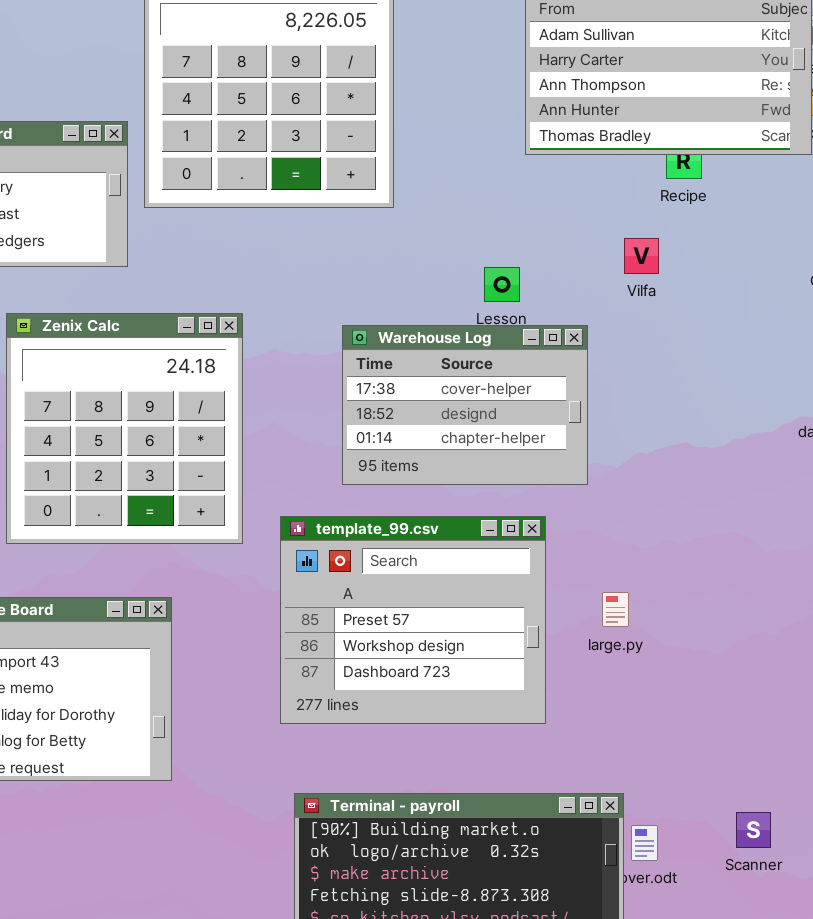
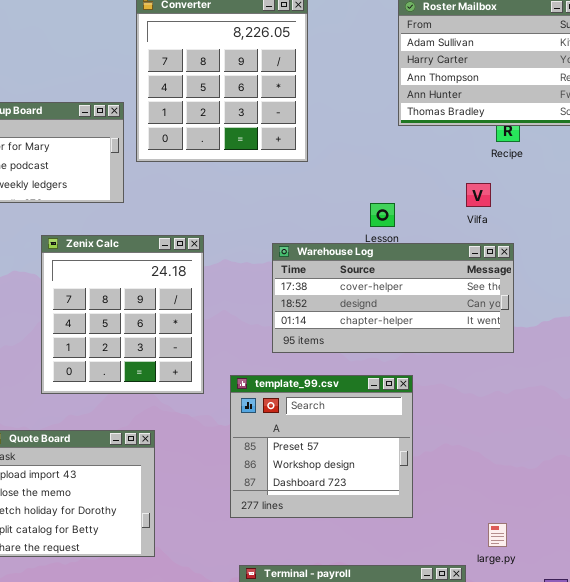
Warehouse Log: [342,325,588,485] -> [272,243,514,353], resized
large.py: [602,592,629,627] -> [488,523,507,547], moved

